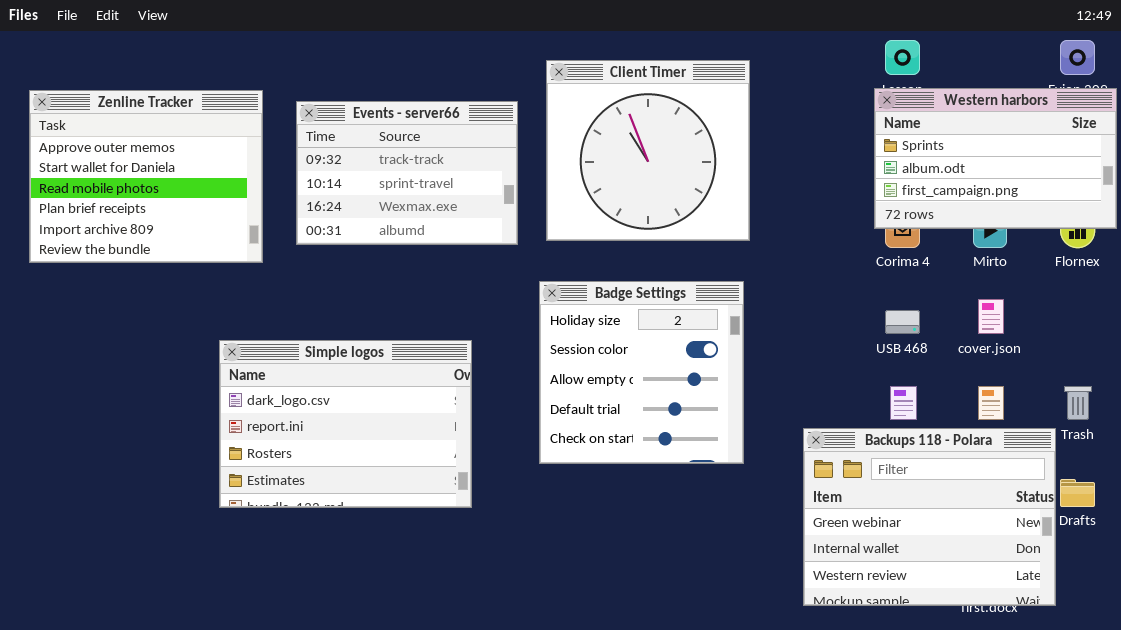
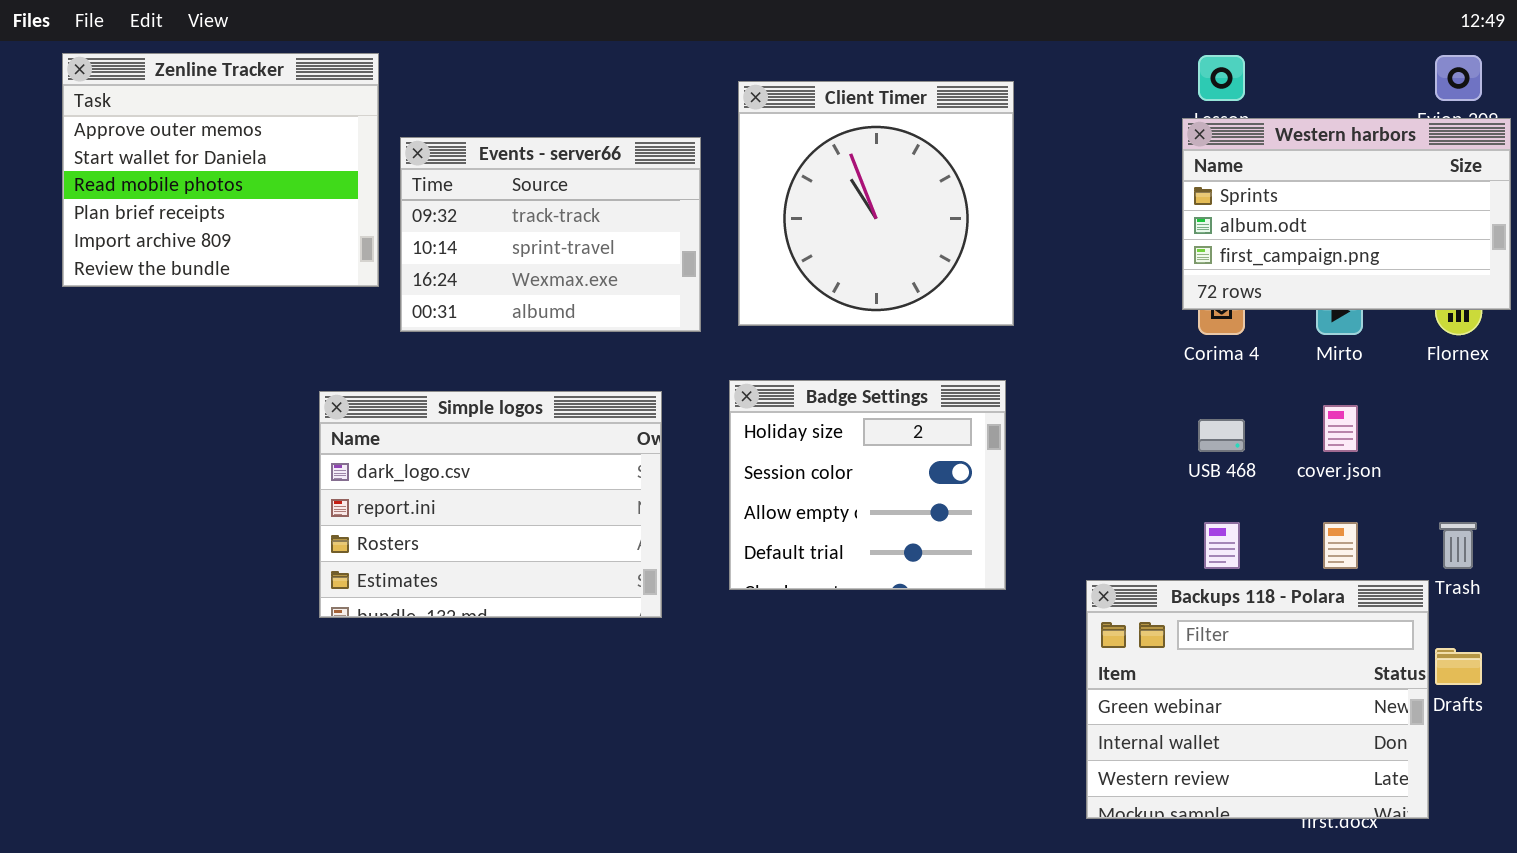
Zenline Tracker: [29,90,263,263] -> [62,53,379,287], moved
Badge Settings: [539,281,744,464] -> [729,380,1006,590], resized
Simple logos: [219,340,472,508] -> [319,391,662,618], moved

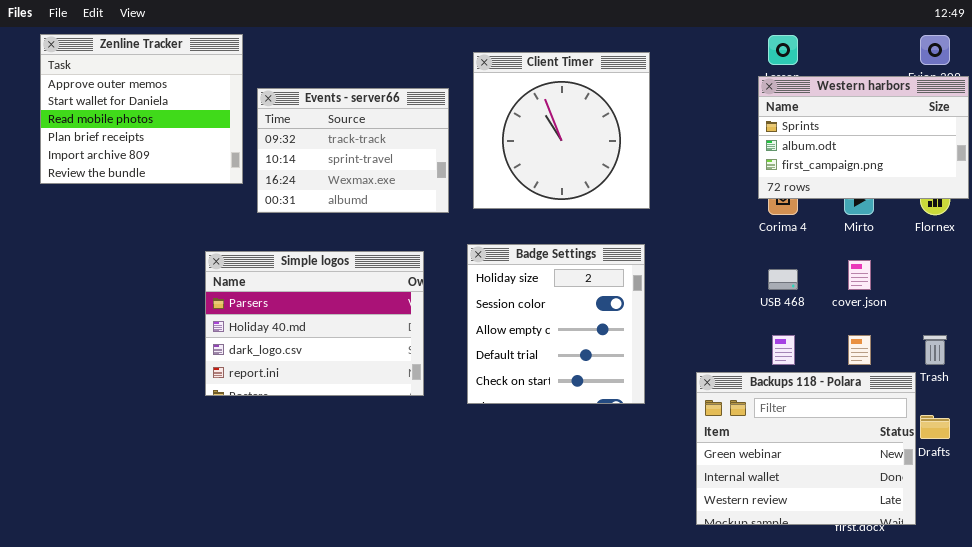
Badge Settings: [729,380,1006,590] -> [467,244,645,404], resized
Simple logos: [319,391,662,618] -> [205,251,424,396], scrolled up 2 rows

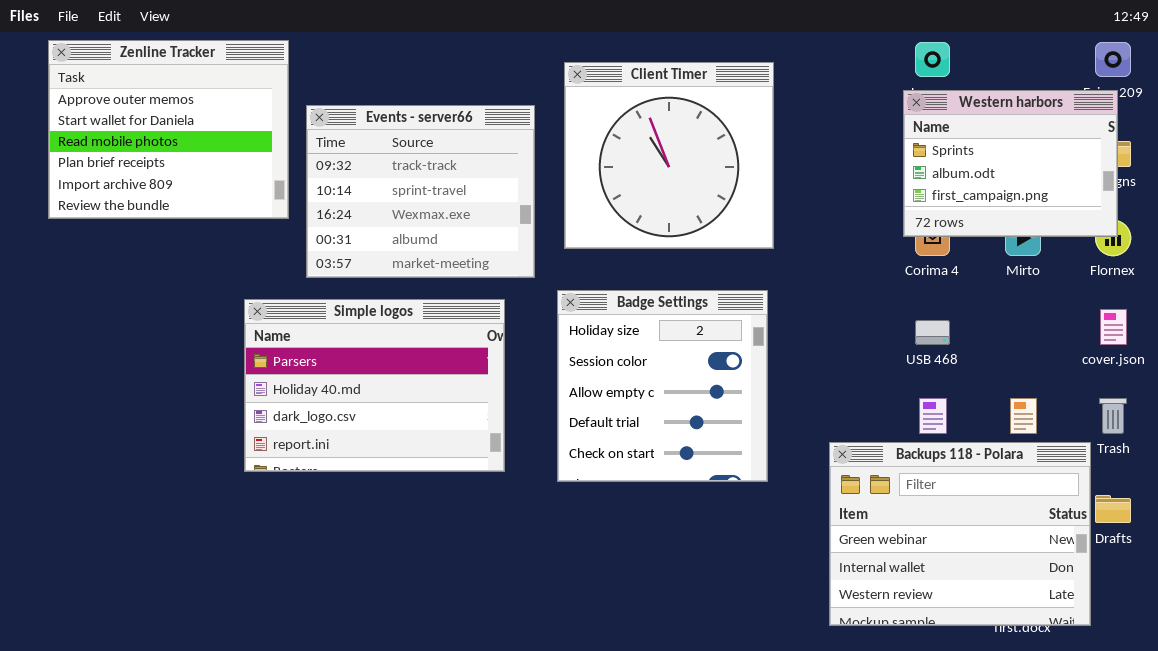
Western harbors: [758,76,969,199] -> [903,90,1118,237], resized
Events - server66: [257,88,449,213] -> [306,105,535,278], resized
cover.json: [848,260,871,290] -> [1100,309,1127,345], moved

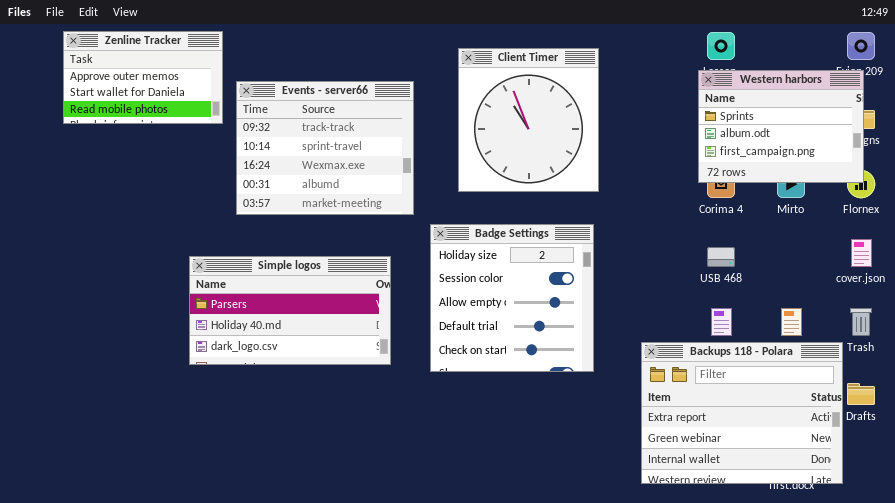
Zenline Tracker: [48,40,289,219] -> [63,31,223,124], resized
Client Timer: [564,62,774,249] -> [458,48,599,192], resized
Simple logos: [244,299,505,472] -> [189,256,391,365], resized
Backups 118 - Polara: [829,442,1091,626] -> [641,342,843,484], scrolled up 1 row

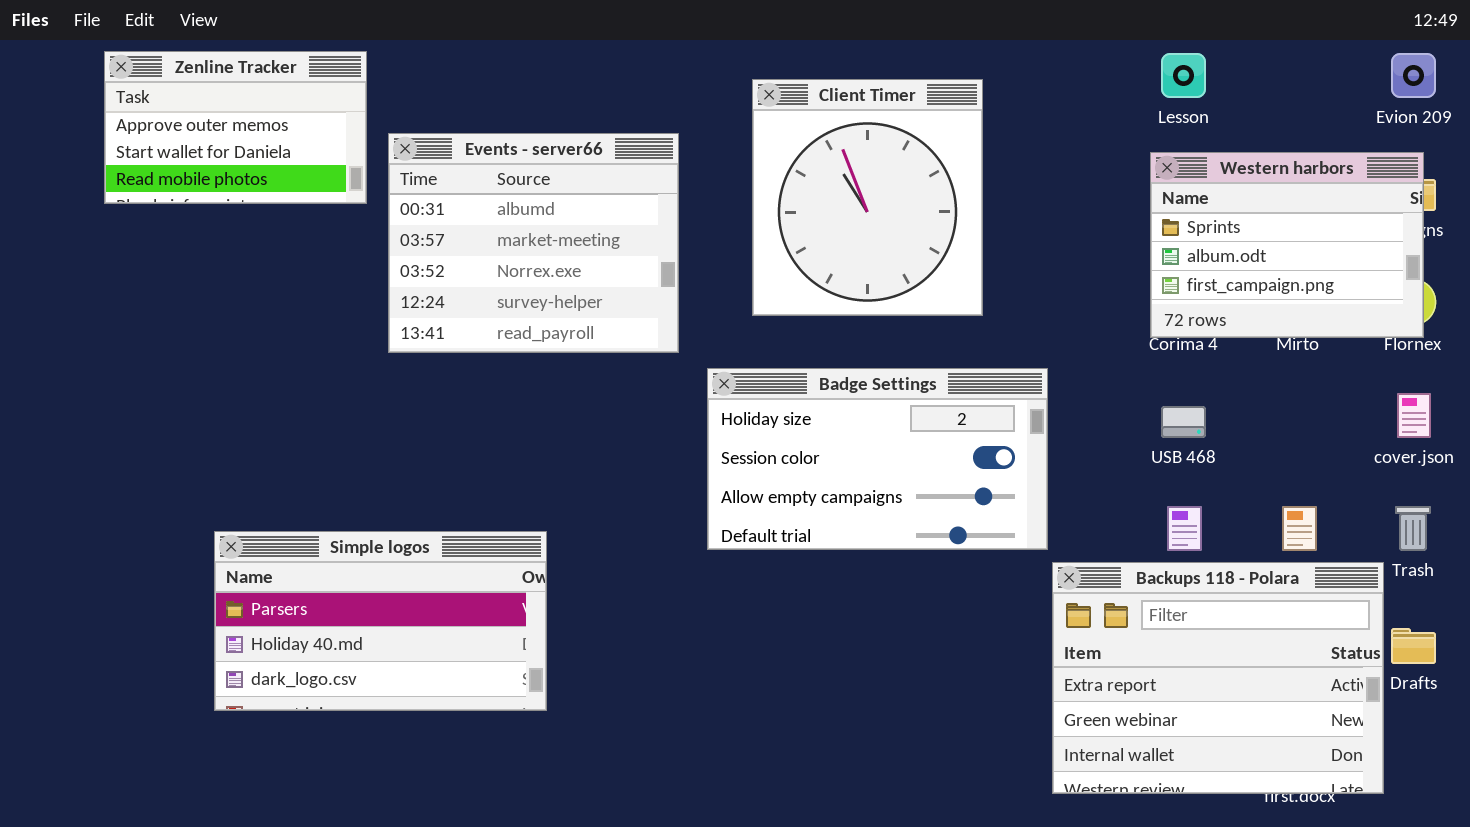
Western harbors: [698,70,864,183] -> [1150,152,1424,338], moved
Events - server66: [236,81,414,215] -> [388,133,679,353], scrolled down 3 rows
Badge Settings: [430,224,594,372] -> [707,368,1048,550], resized
Simple logos: [189,256,391,365] -> [214,531,547,711], moved

